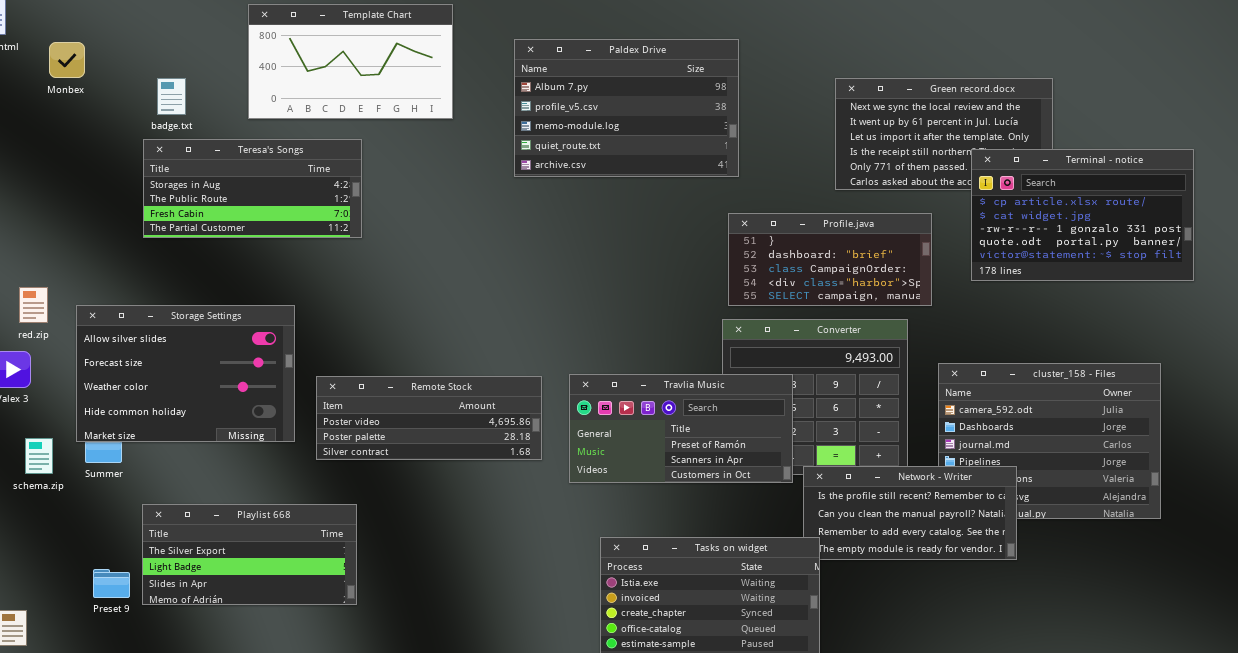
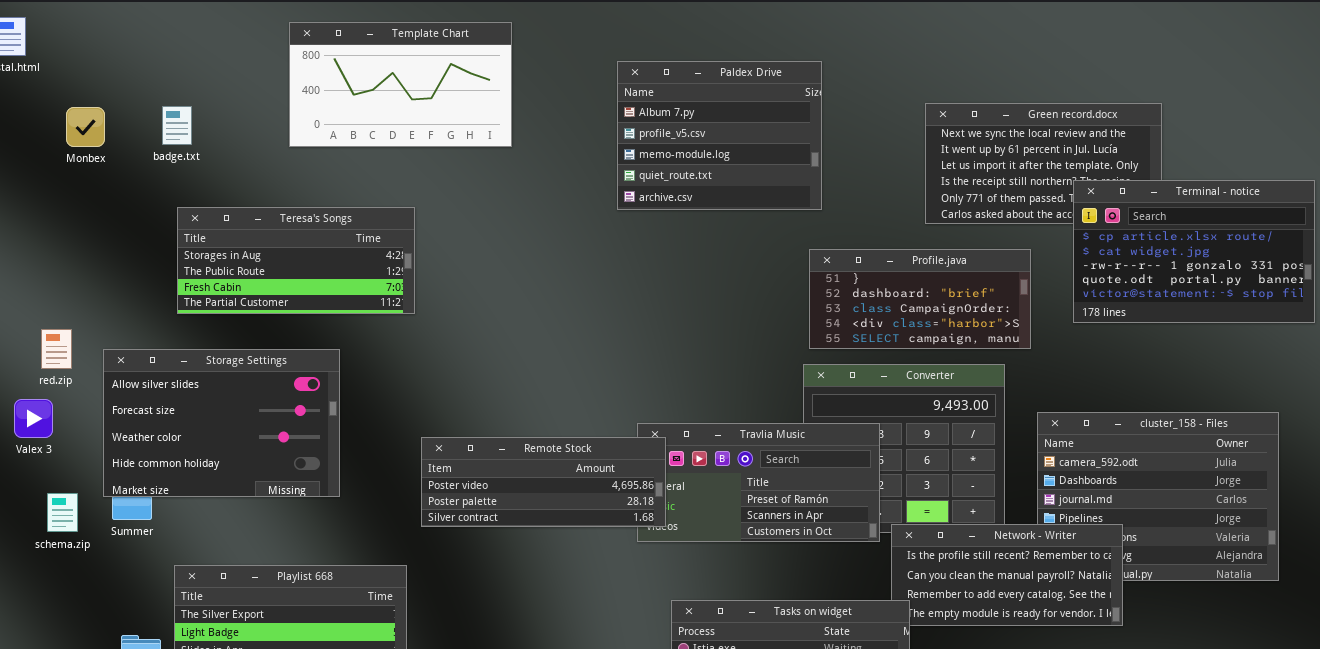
Paldex Drive: [514,39,739,177] -> [617,61,822,210], resized
Monbex: [49,42,85,78] -> [66,107,105,147], moved
badge.txt: [157,78,186,115] -> [162,106,192,145], moved
Teresa's Songs: [143,139,362,238] -> [177,207,415,314], moved
Remote Stock: [316,376,542,460] -> [421,437,666,527], moved

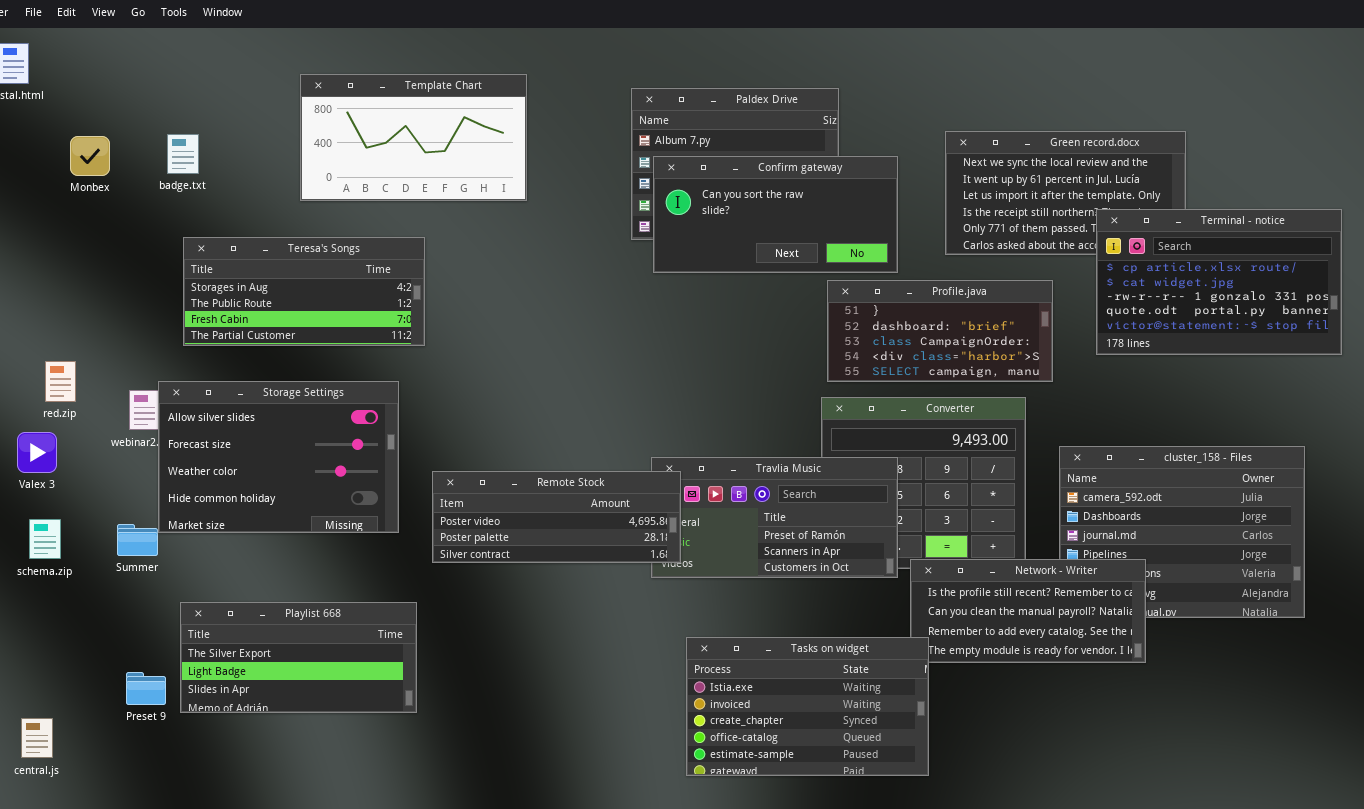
Template Chart: [289,22,512,147] -> [300,74,527,201], moved
Confirm gateway: none -> [653,156,898,273], opened
Storage Settings: [103,349,340,497] -> [158,381,399,533], moved
schema.zip: [47,493,78,532] -> [29,519,61,559], moved

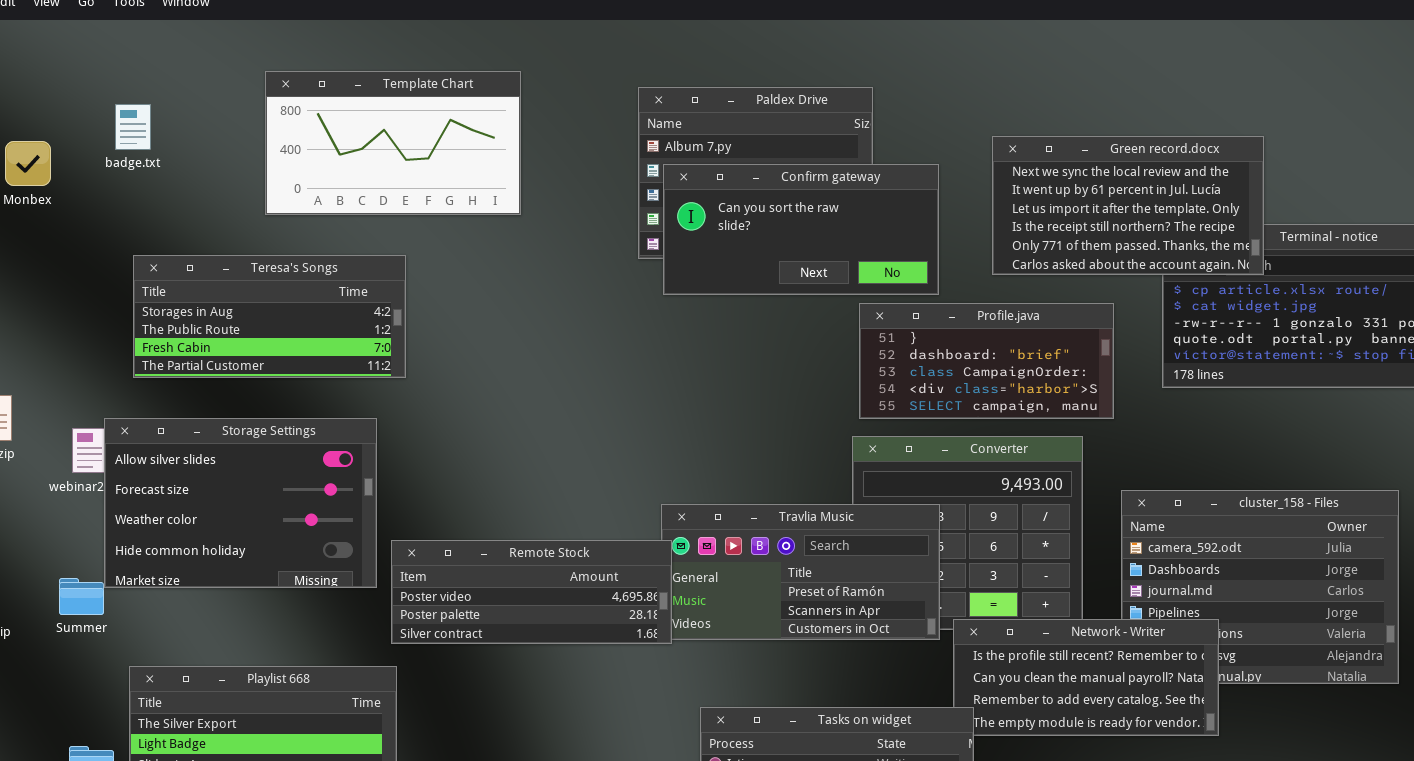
Green record.docx: [945,131,1186,255] -> [992,136,1264,275], raised
badge.txt: [167,134,199,174] -> [115,104,151,150], moved
Remote Stock: [432,471,681,563] -> [391,540,672,644], moved

